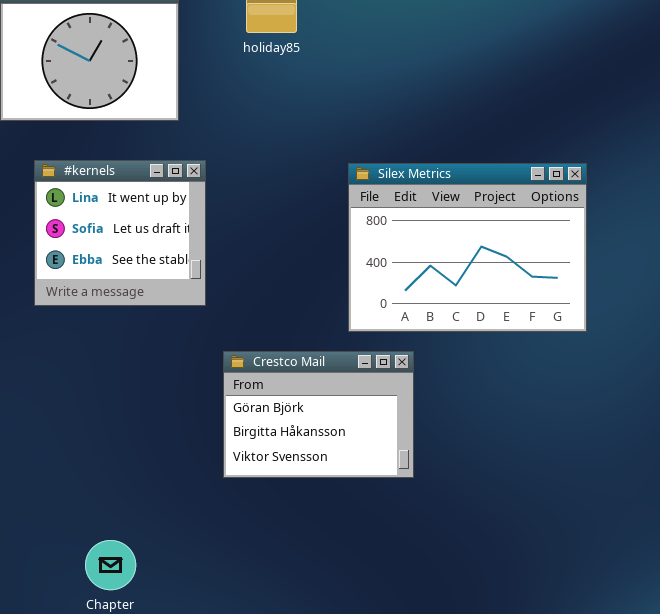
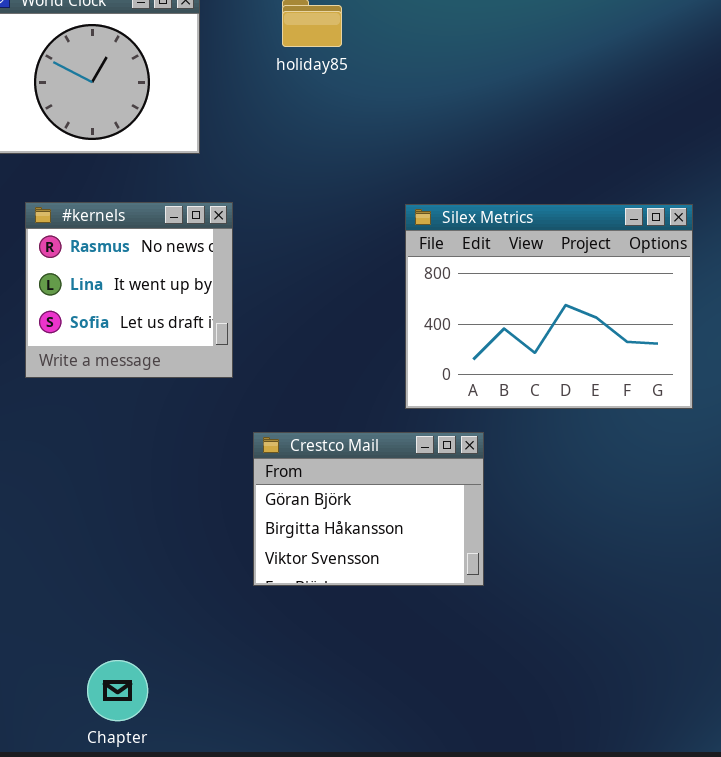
#kernels: [34,160,206,306] -> [25,202,233,378], scrolled up 1 row

